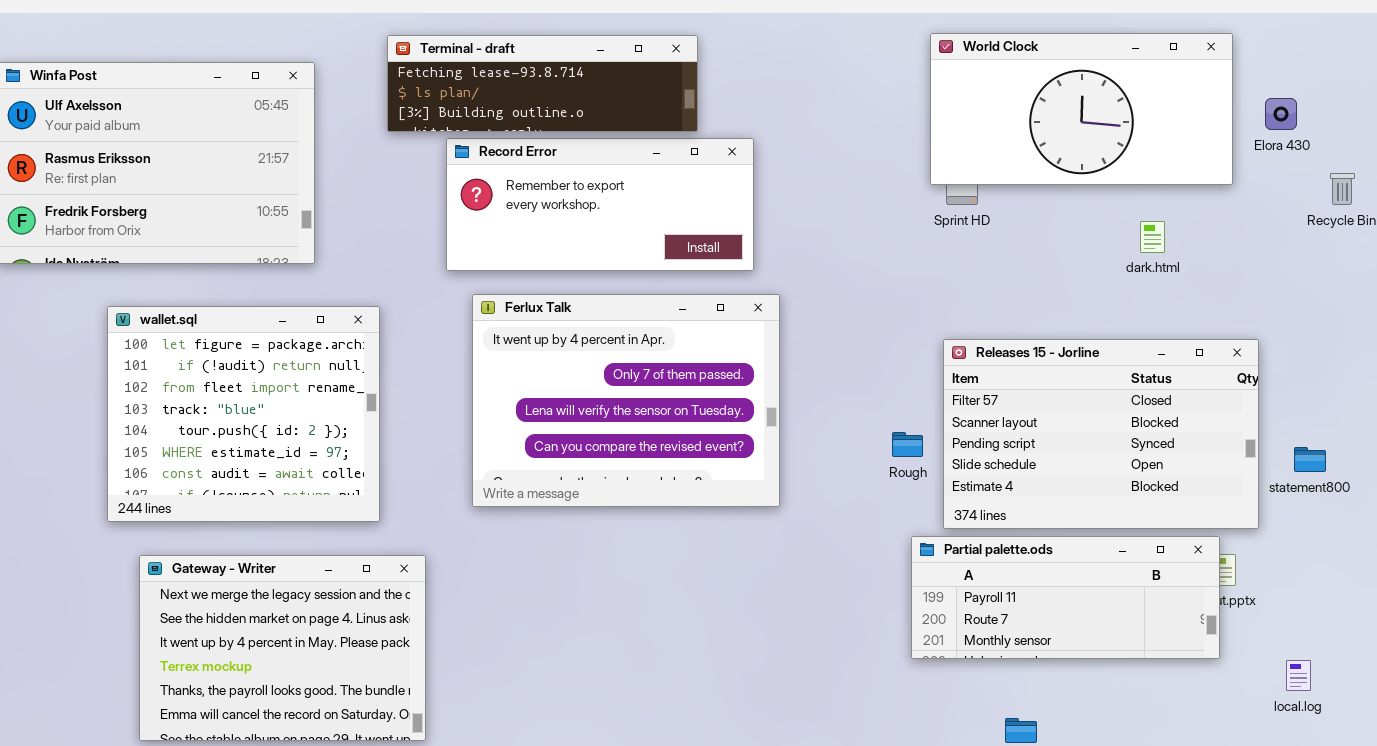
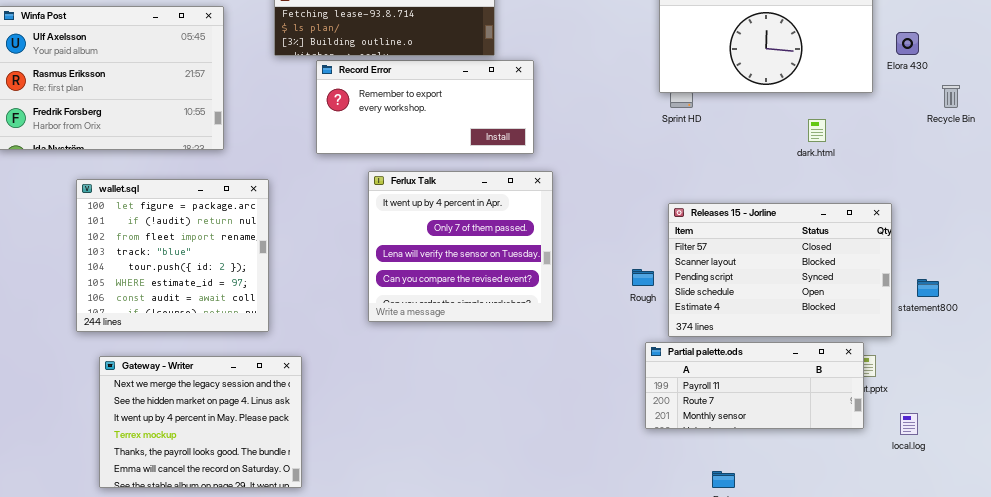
Ferlux Talk: [472,294,780,507] -> [368,171,553,322], resized
local.log: [1286,660,1311,691] -> [900,413,918,435], moved

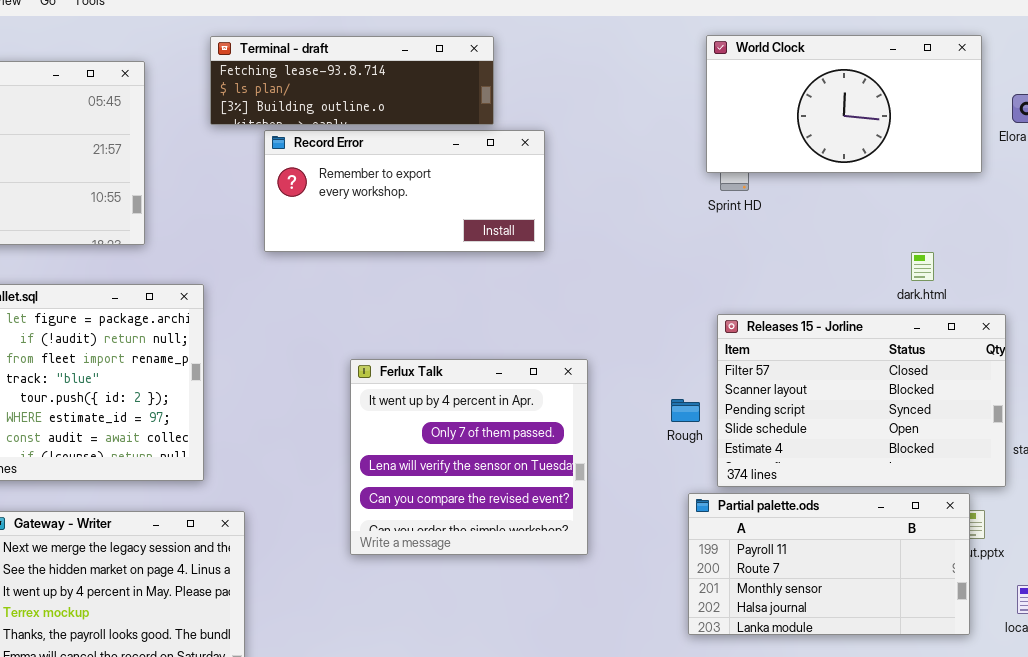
dark.html: [808,119,826,142] -> [911,252,934,281], moved
Ferlux Talk: [368,171,553,322] -> [350,359,588,555], moved
Partial palette.ods: [645,342,864,429] -> [688,493,970,635], resized

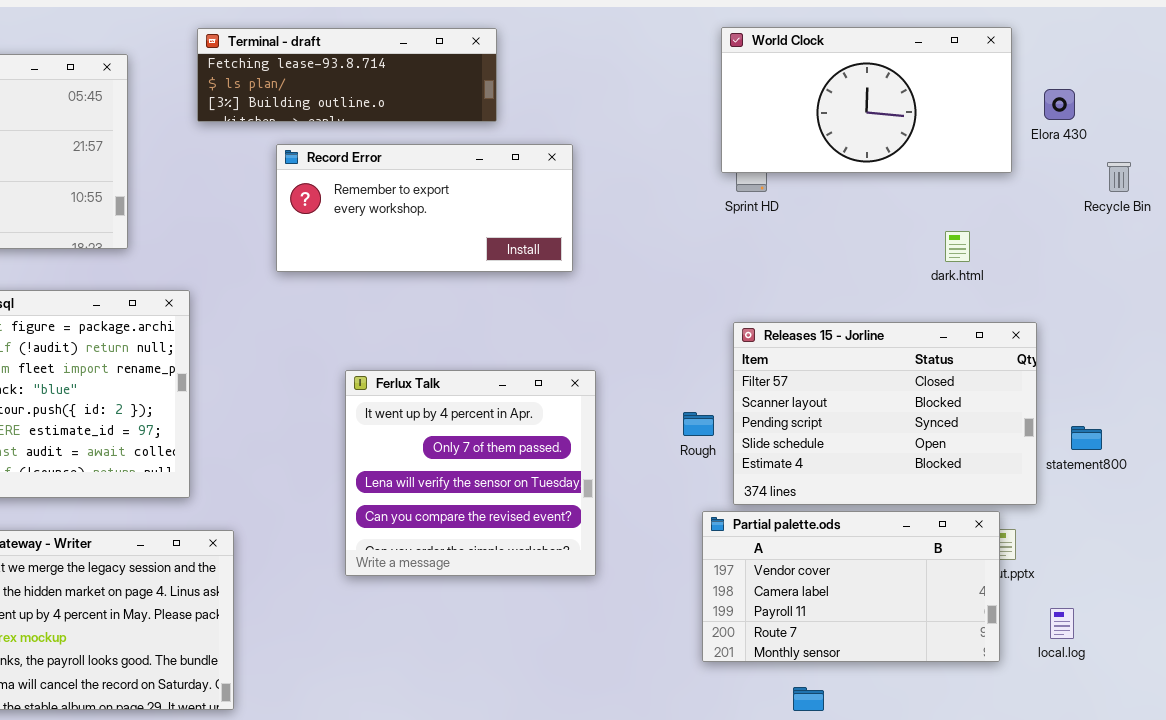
Record Error: [264,130,545,252] -> [276,144,573,272], moved
dark.html: [911,252,934,281] -> [945,231,970,262], moved
Partial palette.ods: [688,493,970,635] -> [702,511,1000,662], scrolled up 2 rows

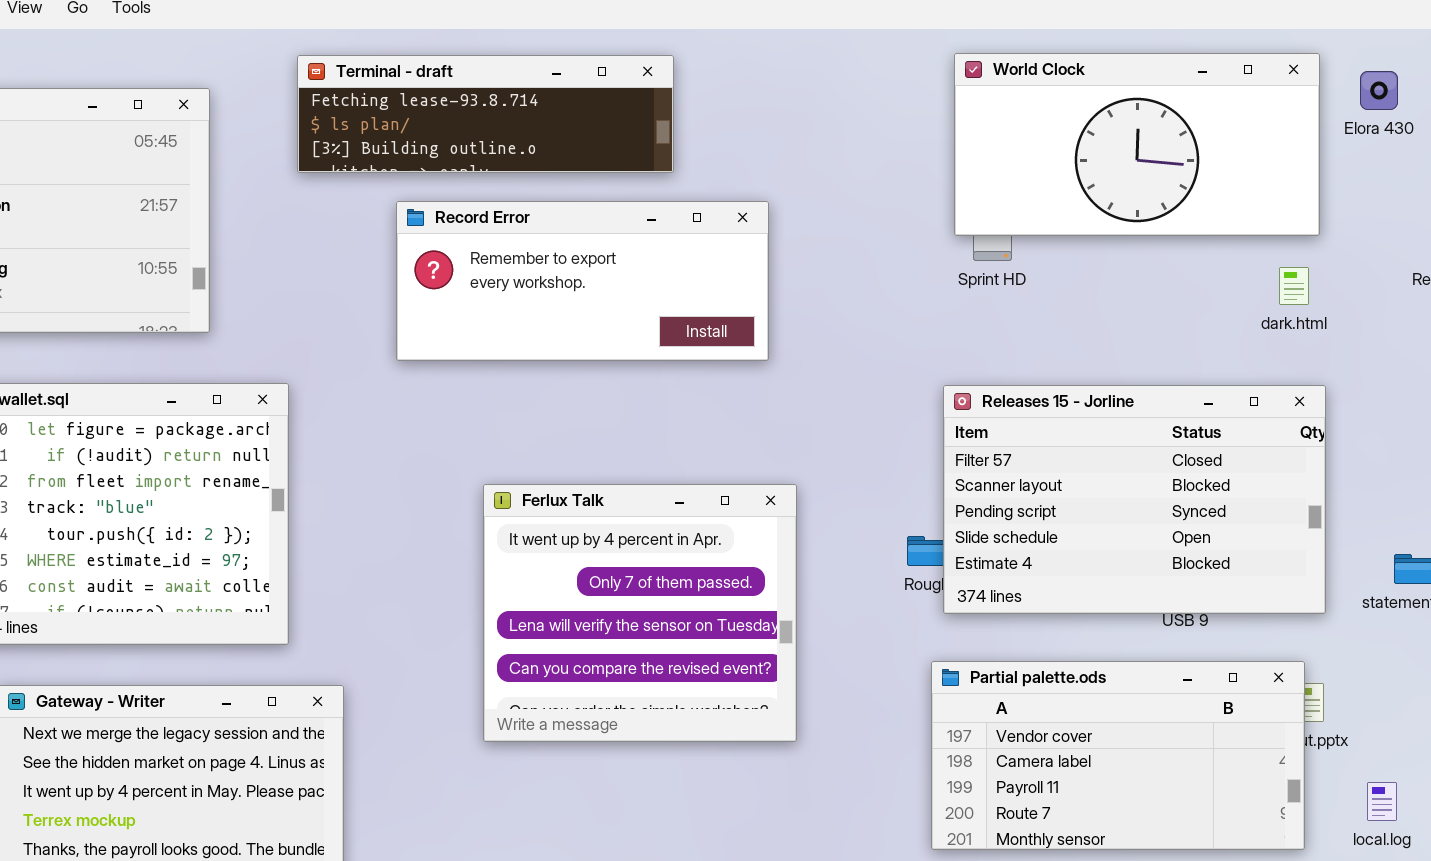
Elora 430: [1044,89,1075,120] -> [1360,71,1398,110], moved
dark.html: [945,231,970,262] -> [1279,267,1309,305], moved
Releases 15 - Jorline: [733,322,1037,505] -> [943,385,1326,614], moved

